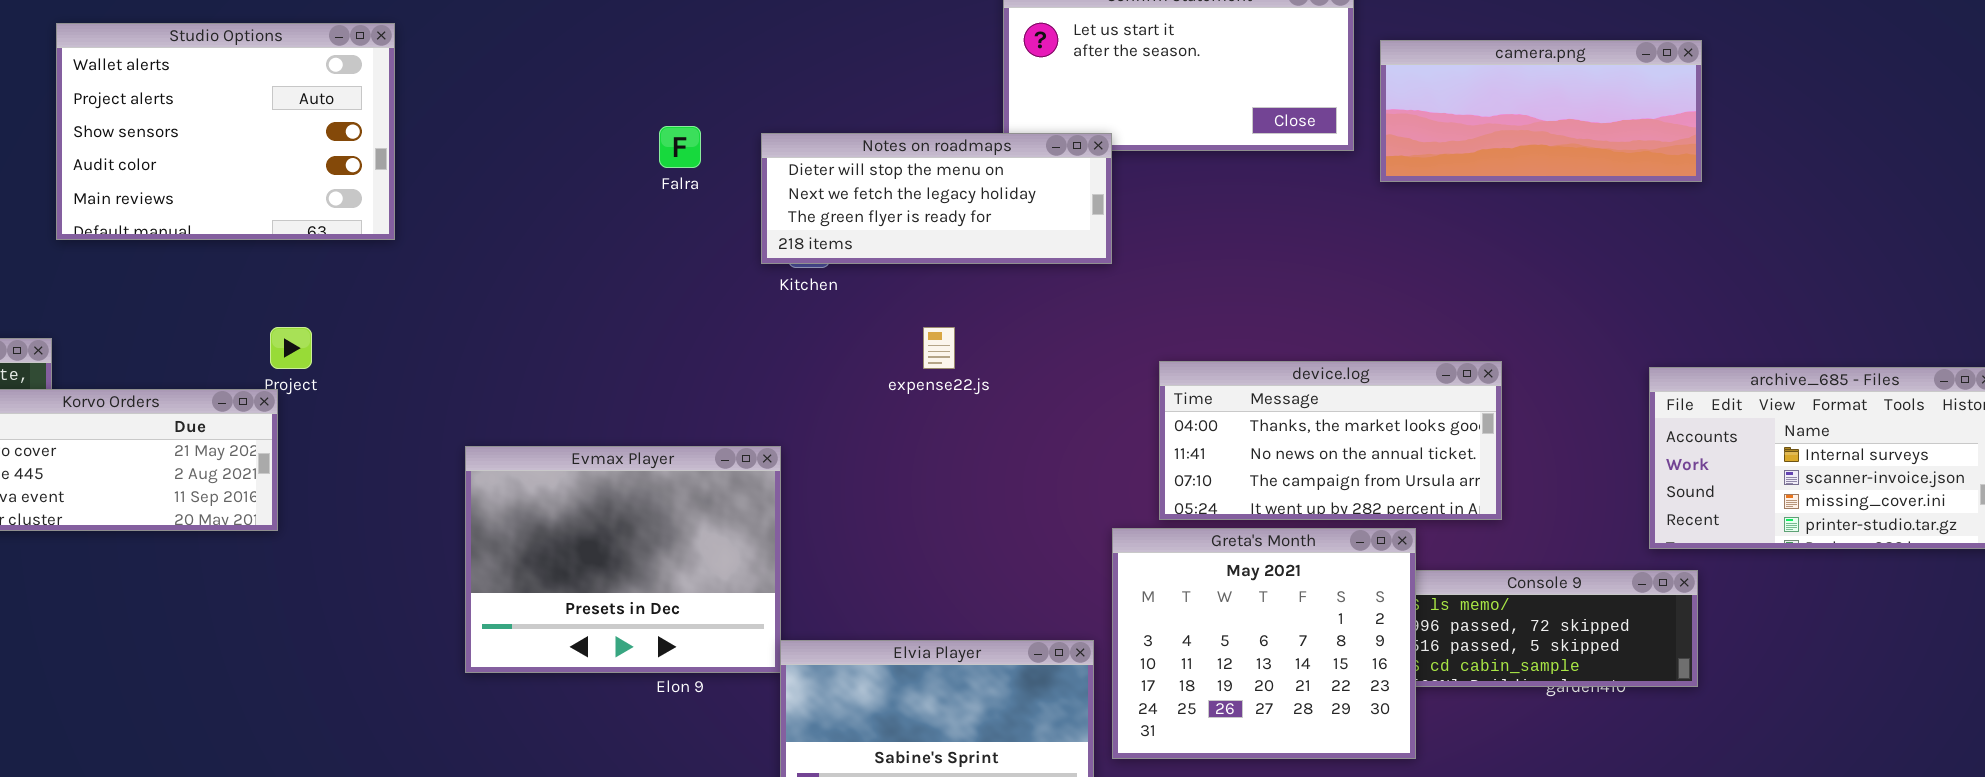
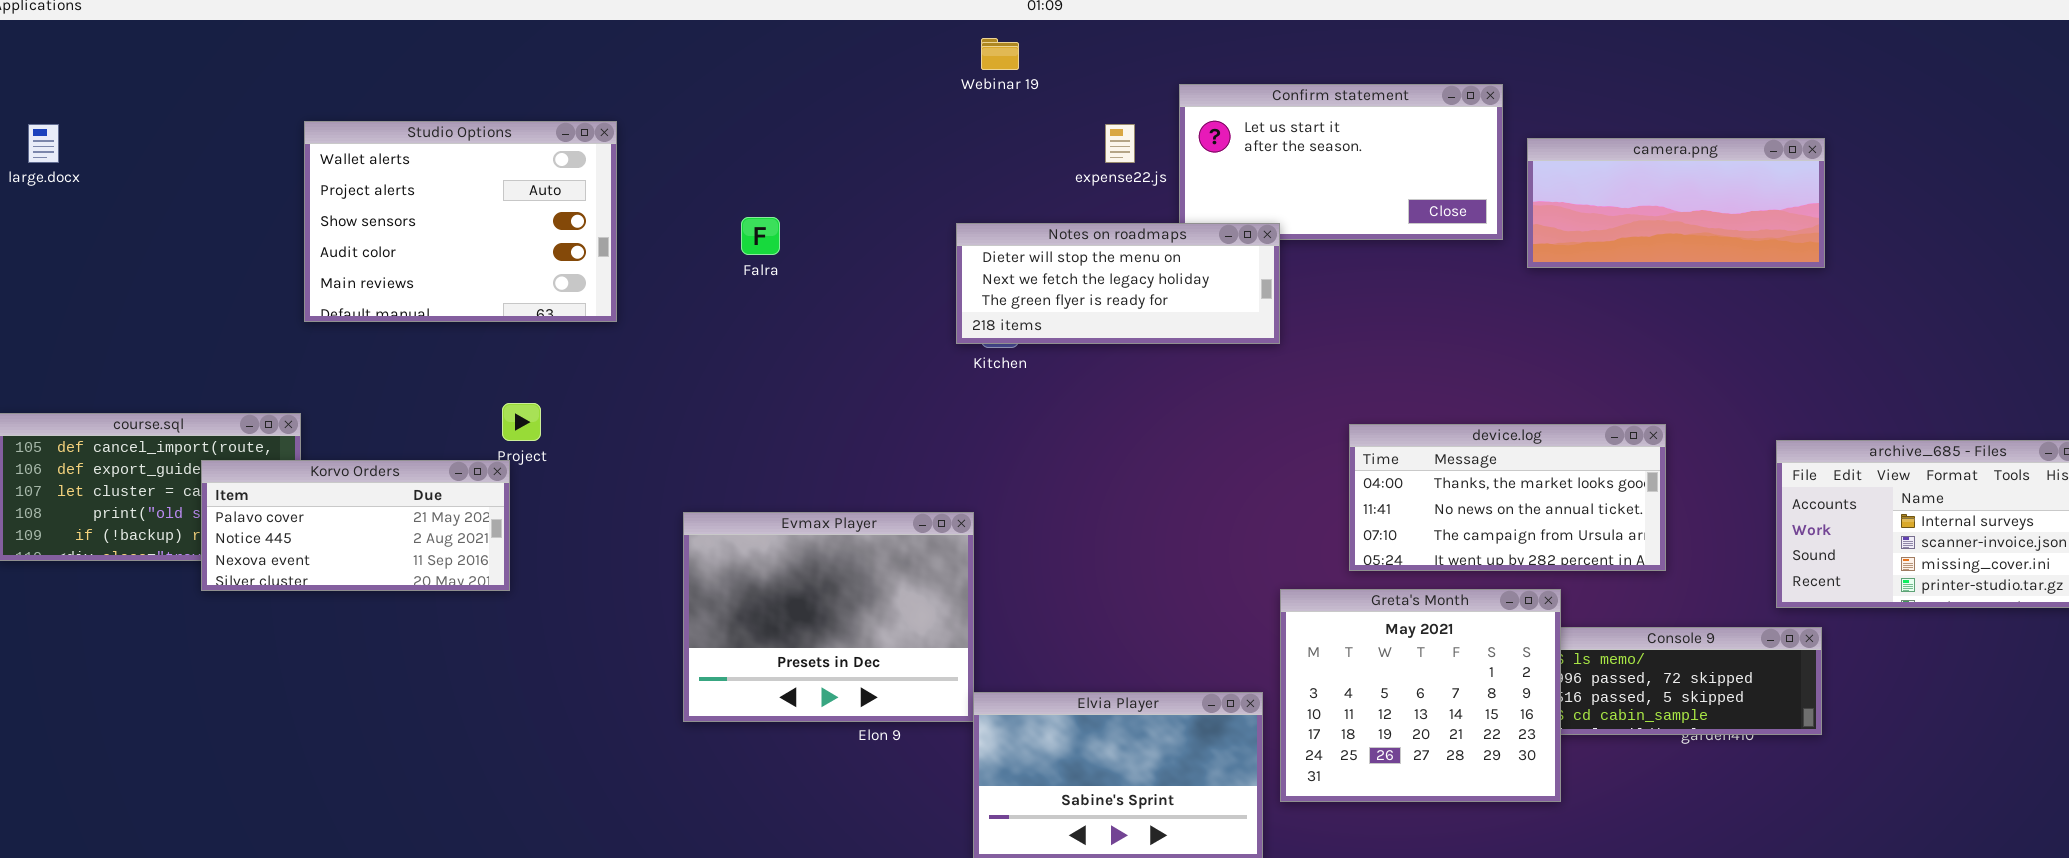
Falra: [659,126,701,168] -> [741,217,780,255], moved
expense22.js: [923,327,955,369] -> [1105,124,1135,163], moved
device.log: [1159,361,1502,520] -> [1349,424,1666,571], moved

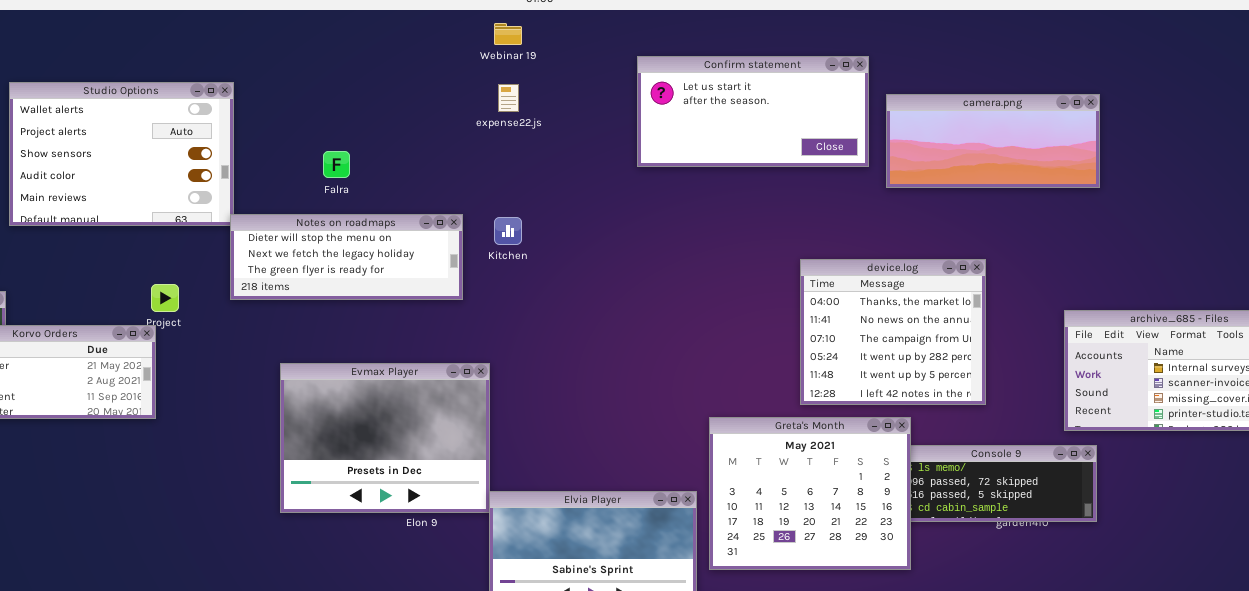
expense22.js: [1105,124,1135,163] -> [498,84,519,112], moved
Notes on roadmaps: [956,223,1280,344] -> [230,214,463,300], moved
device.log: [1349,424,1666,571] -> [800,259,986,405], resized

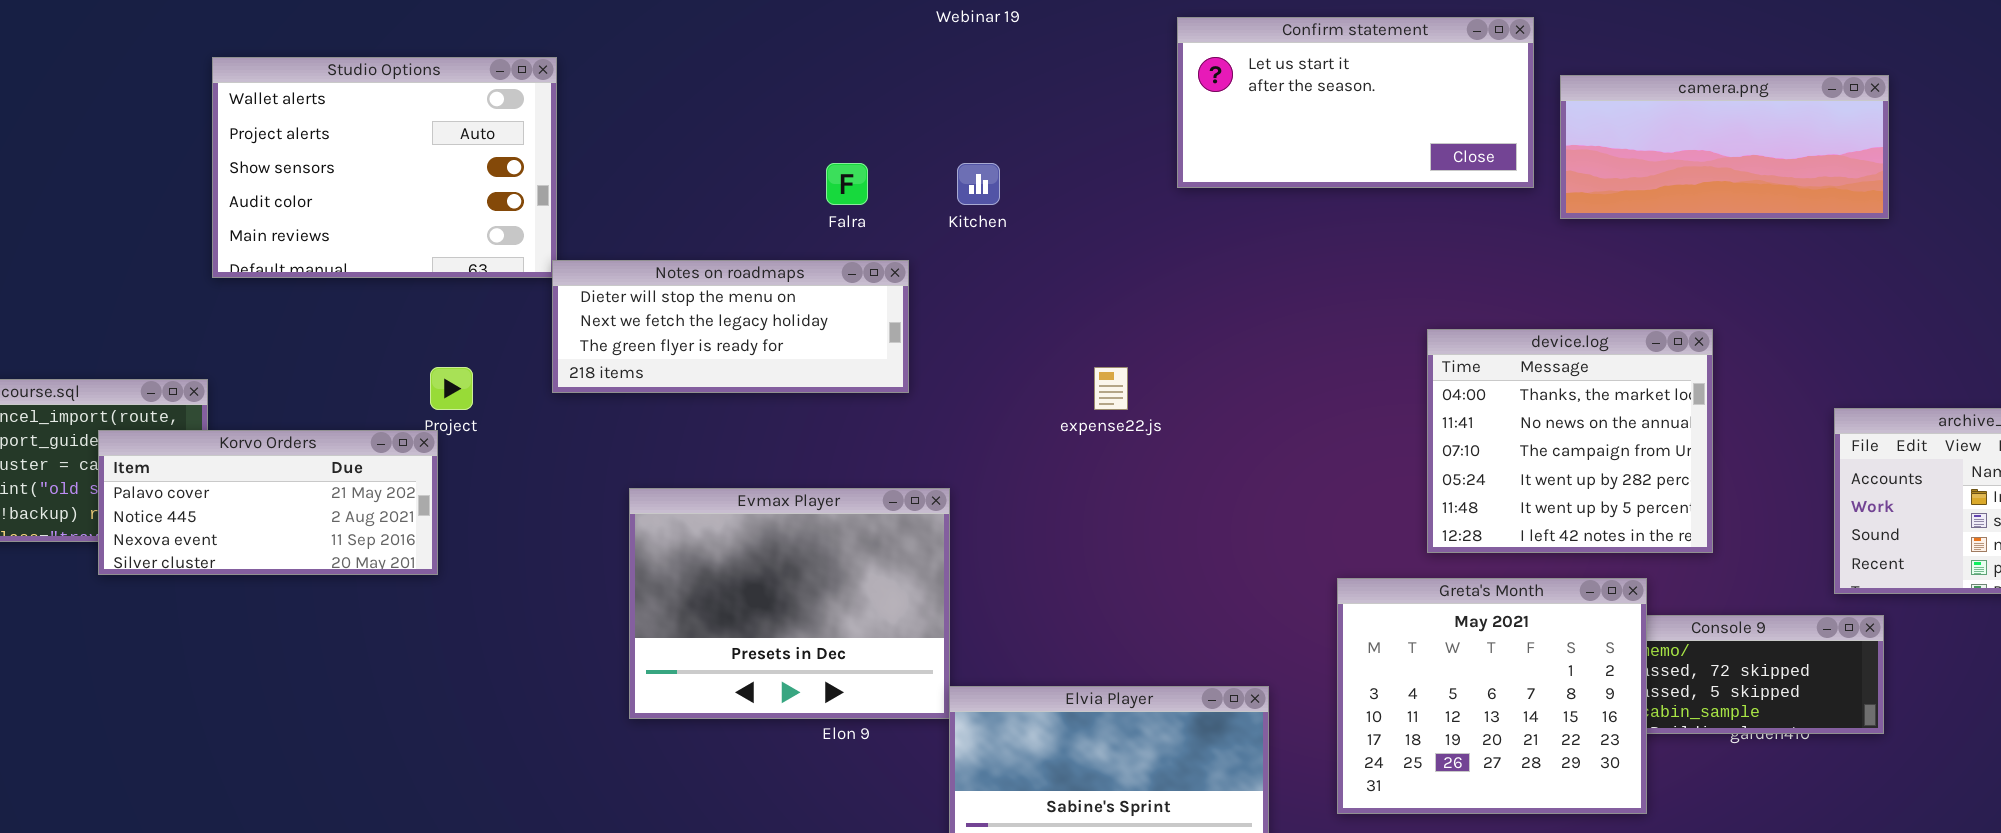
expense22.js: [498,84,519,112] -> [1094,367,1128,410], moved
Falra: [323,151,350,178] -> [826,163,868,205], moved
Kitchen: [494,217,522,245] -> [957,163,1000,205], moved
Greta's Month: [709,417,911,570] -> [1337,578,1647,814], moved

